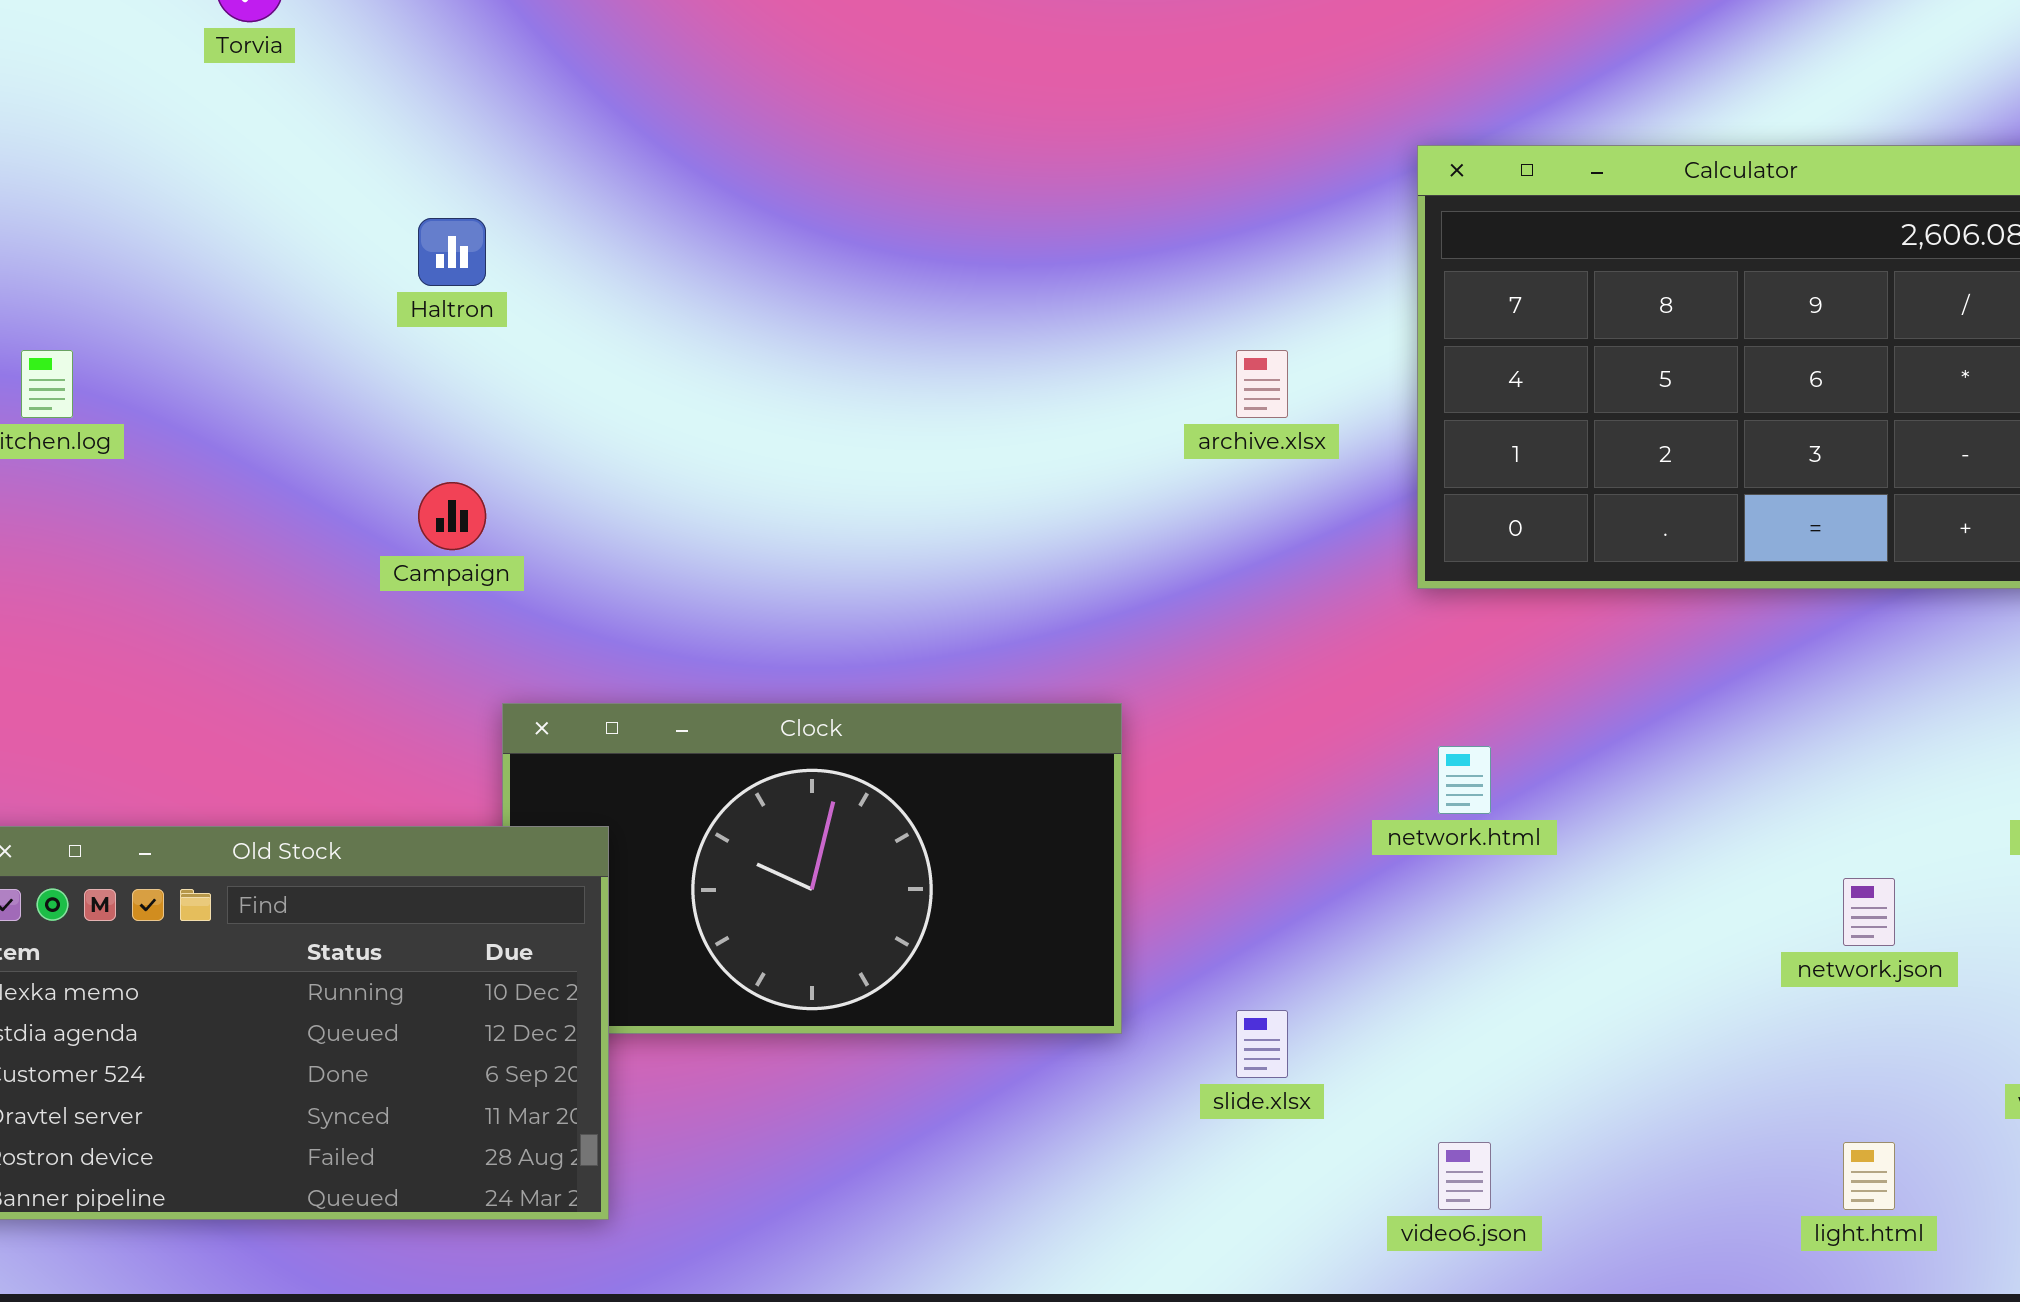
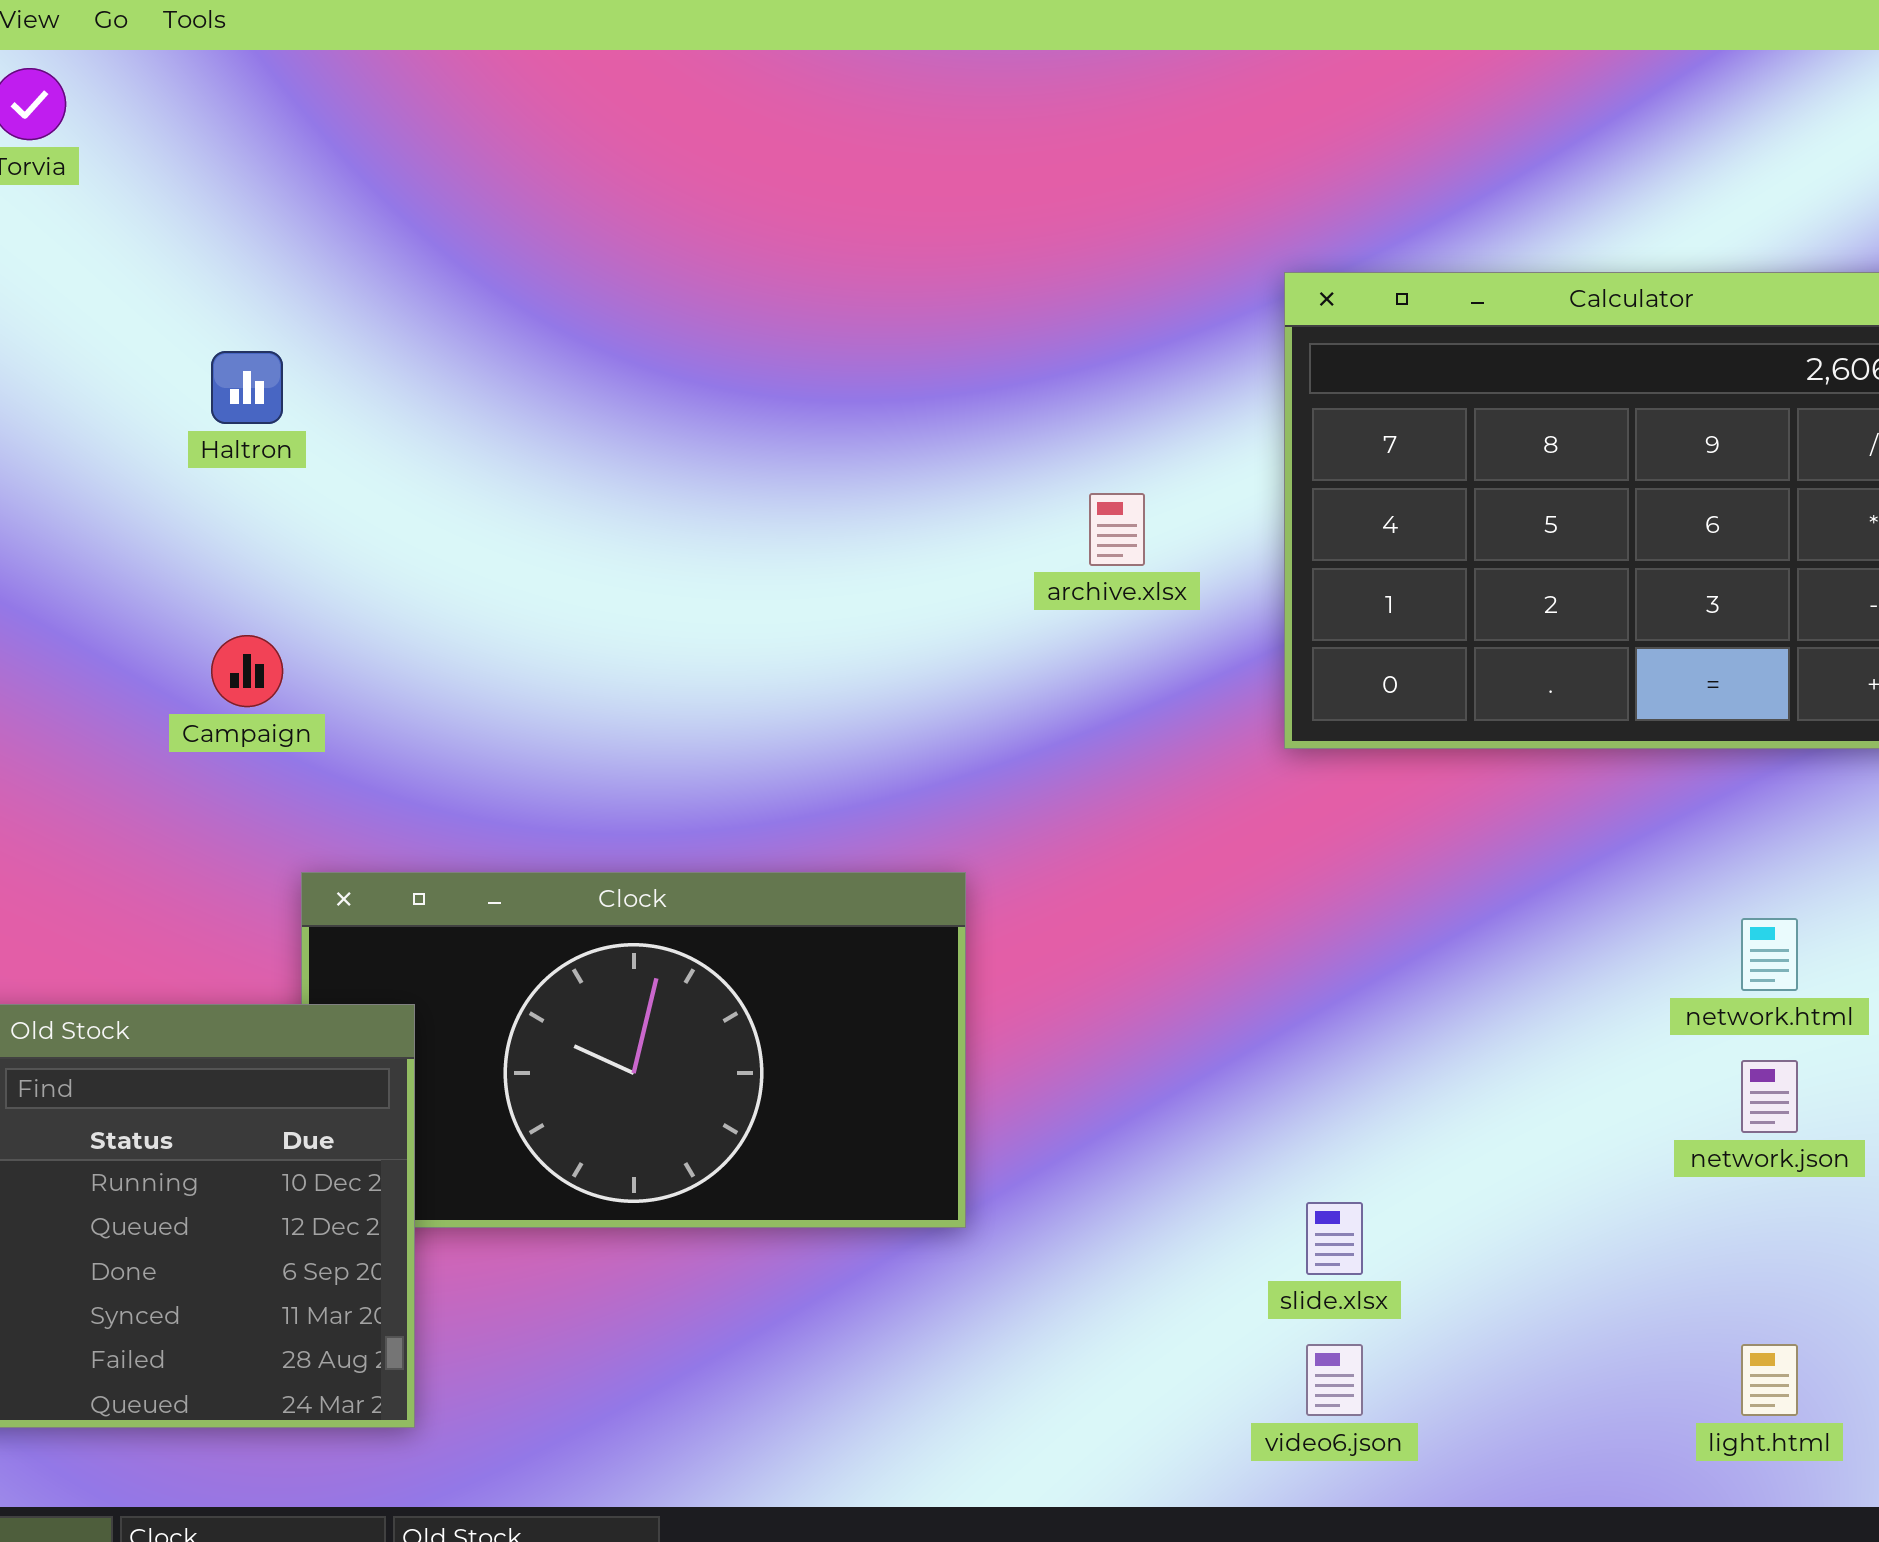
network.html: [1438,746,1491,814] -> [1741,918,1798,991], moved
slide.xlsx: [1236,1010,1288,1078] -> [1306,1202,1363,1275], moved

